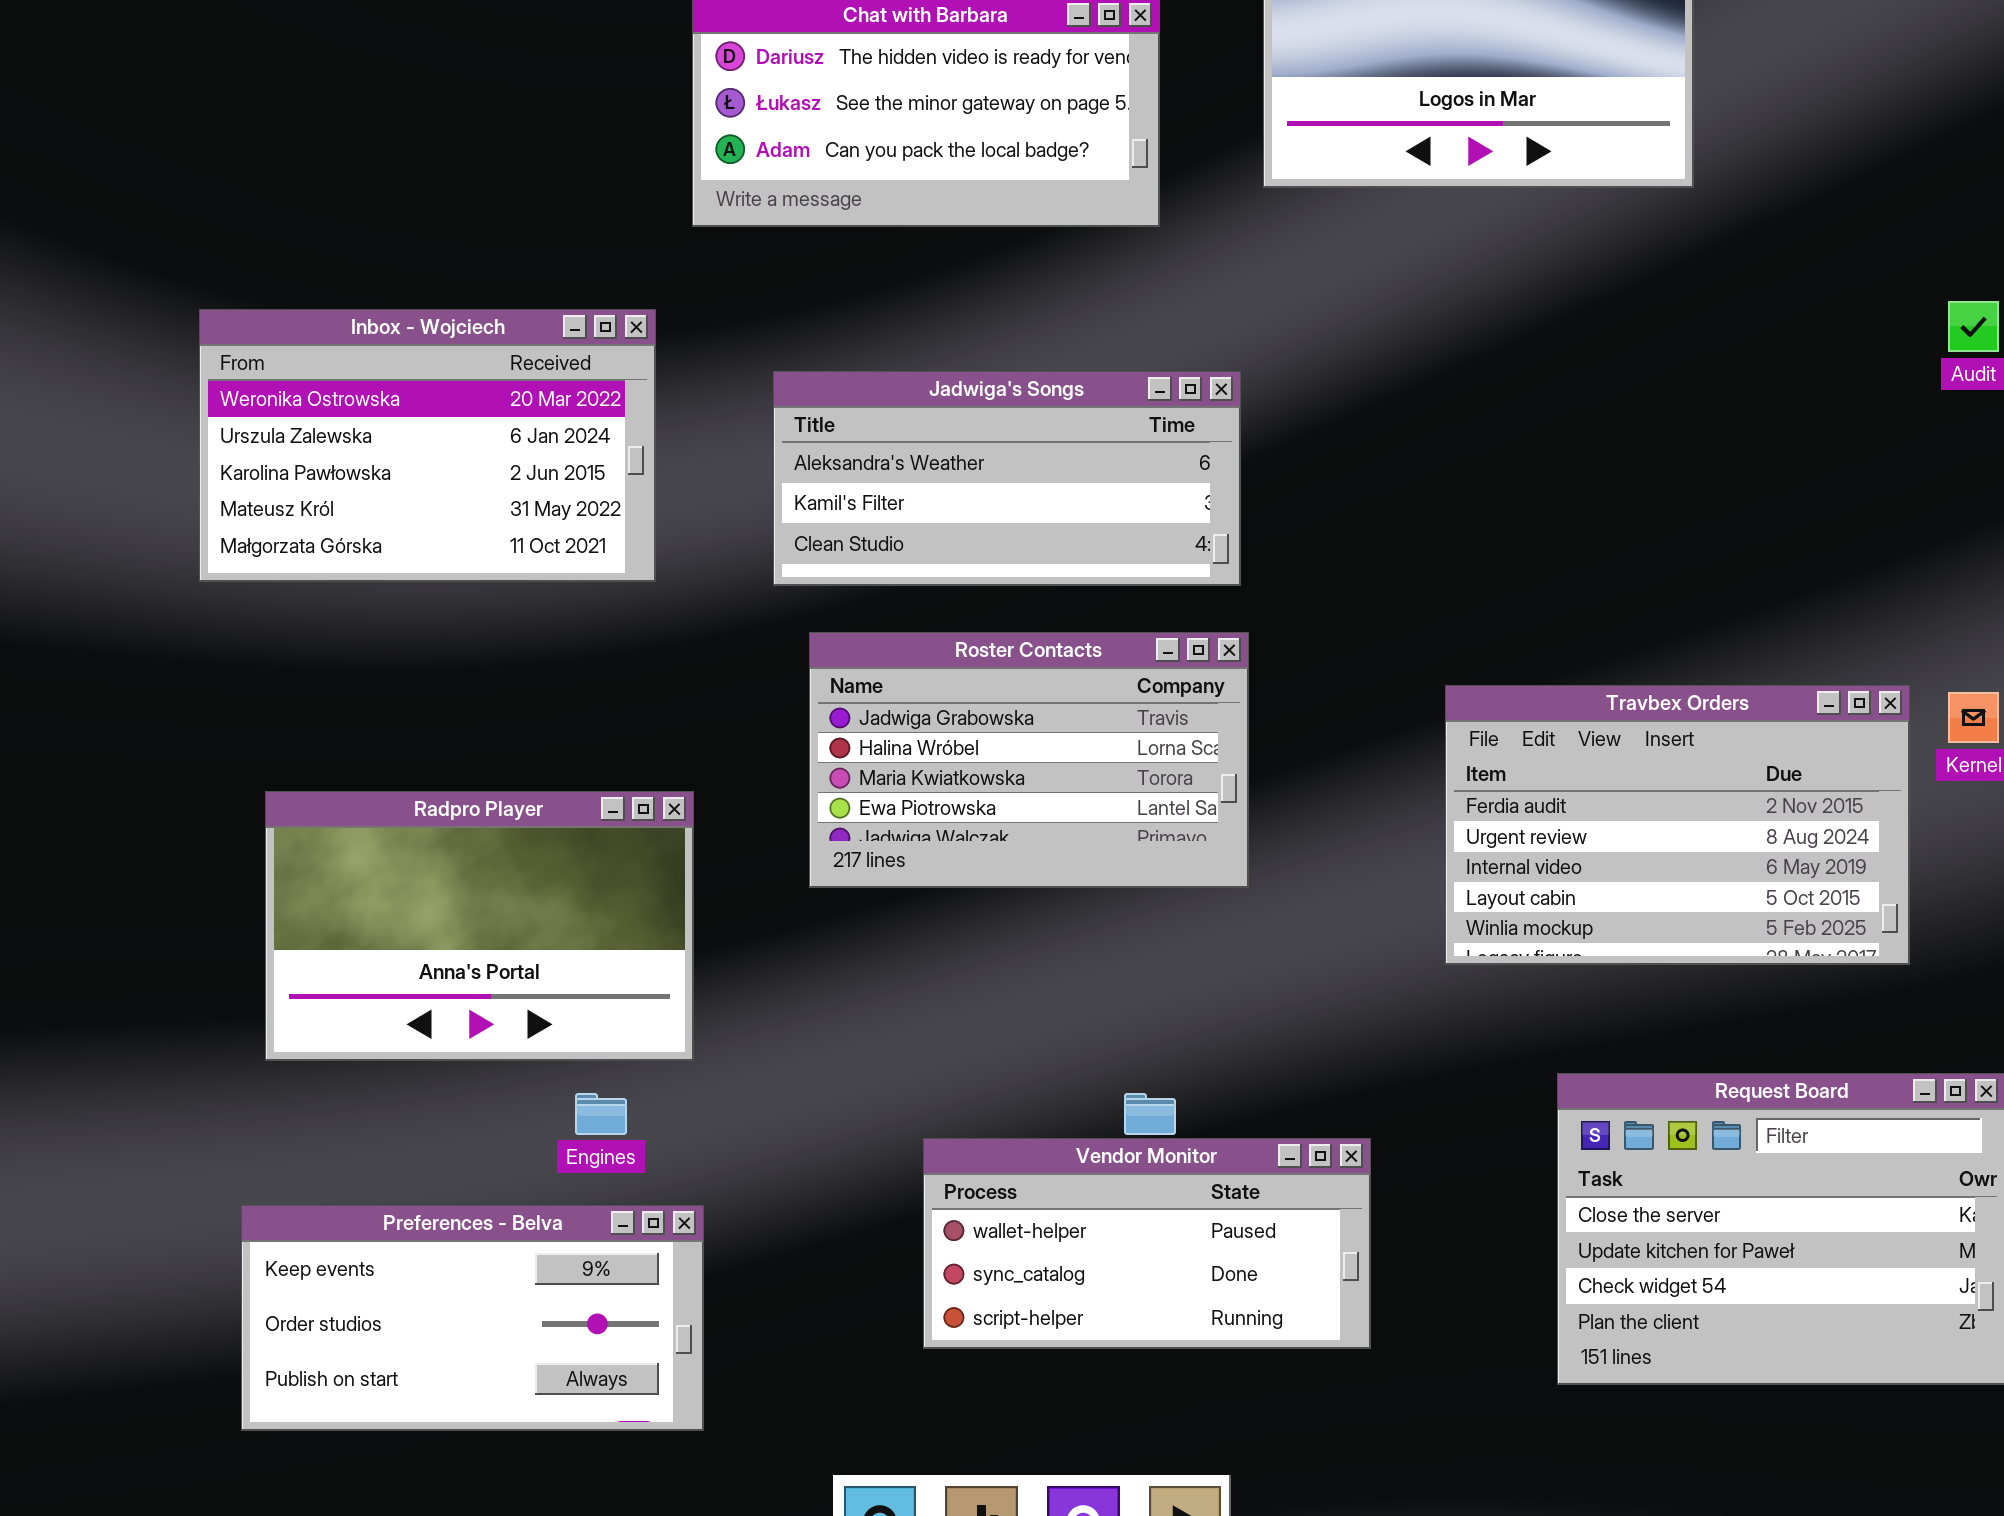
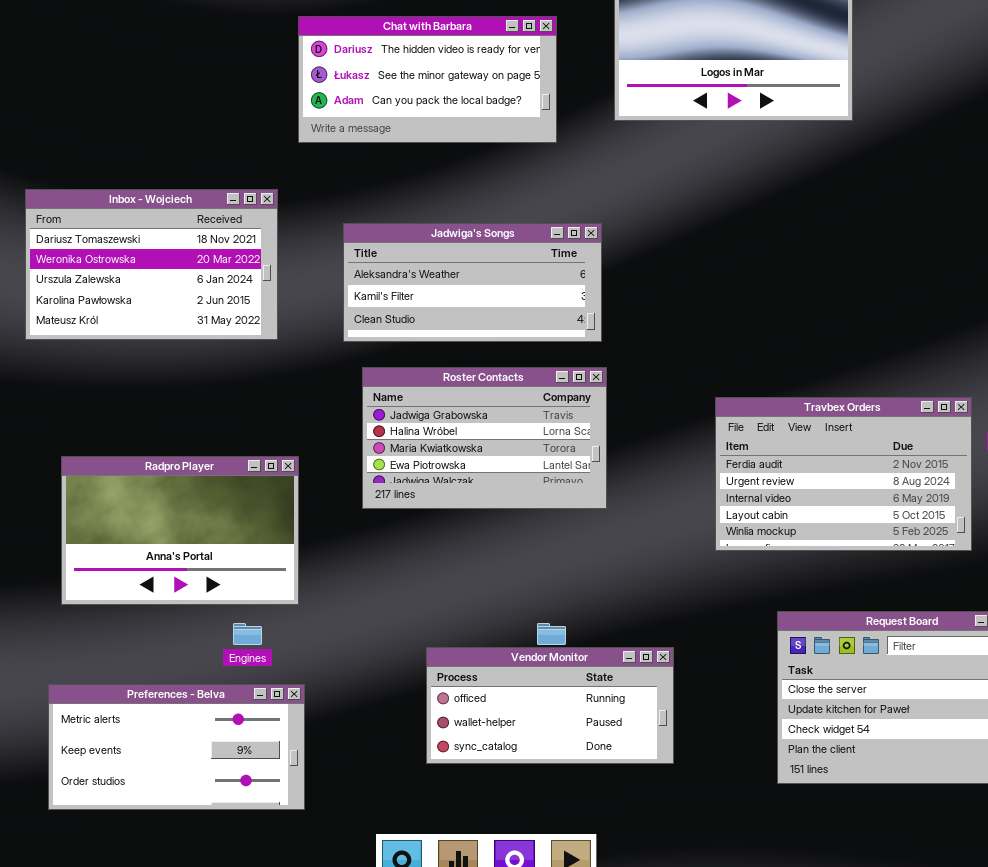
Inbox - Wojciech: [199,309,656,582] -> [25,189,278,340], scrolled up 1 row
Vendor Monitor: [923,1138,1371,1349] -> [426,647,674,764], scrolled up 1 row
Preferences - Belva: [241,1205,704,1431] -> [48,684,305,810], scrolled up 1 row

